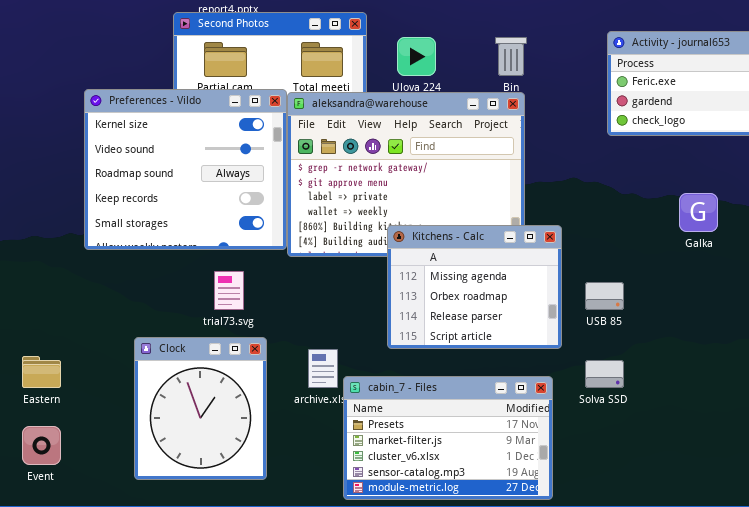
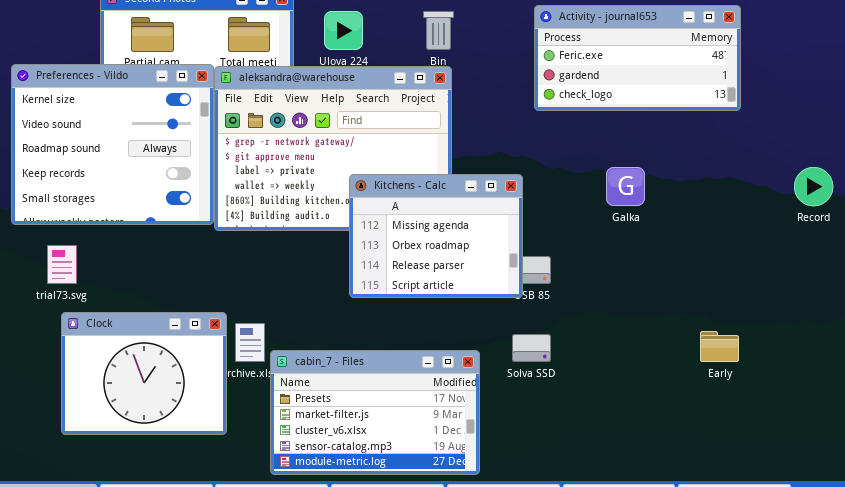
Kitchens - Calc: [387,225,562,349] -> [349,174,523,298], moved
trial73.svg: [214,271,244,310] -> [47,245,77,284], moved
Clock: [134,337,267,480] -> [61,312,227,435], resized

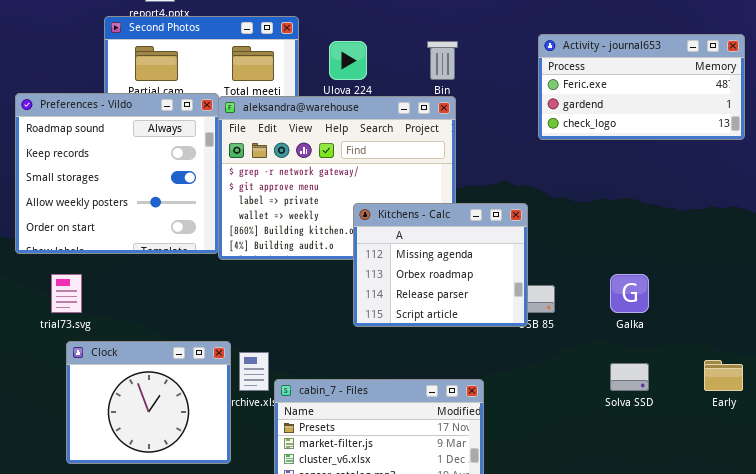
Preferences - Vildo: [11,64,214,225] -> [15,93,219,254], scrolled down 2 rows
Galka: [606,167,645,206] -> [610,274,649,313], moved
Solva SSD: [512,334,551,362] -> [610,363,649,391], moved

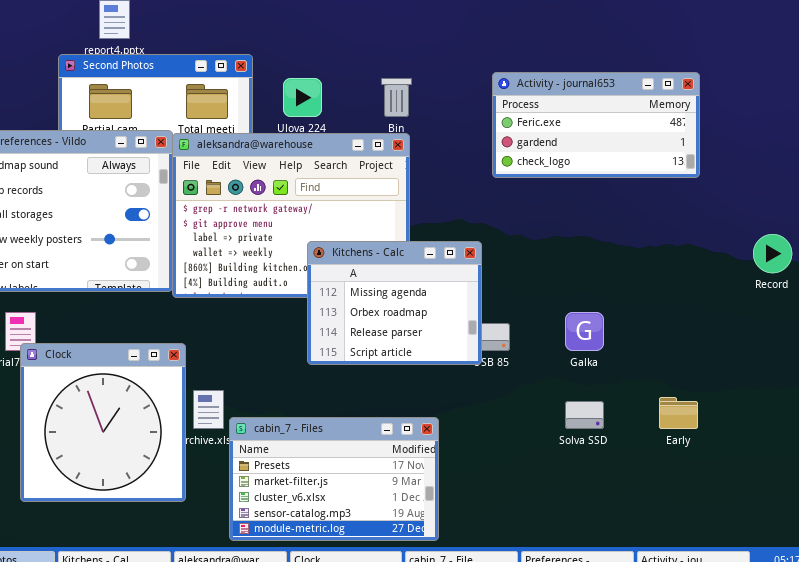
Clock: [66,341,231,464] -> [20,343,186,502], resized

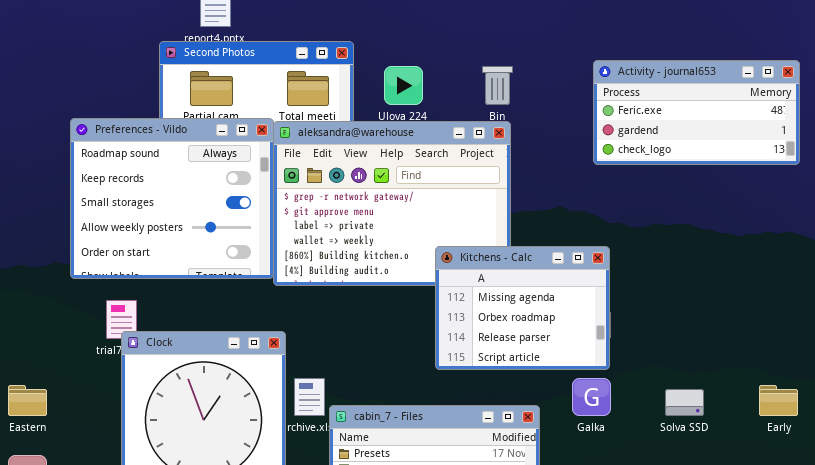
Kitchens - Calc: [307,241,482,365] -> [435,246,610,370], moved
Galka: [565,312,604,351] -> [572,378,611,416], moved

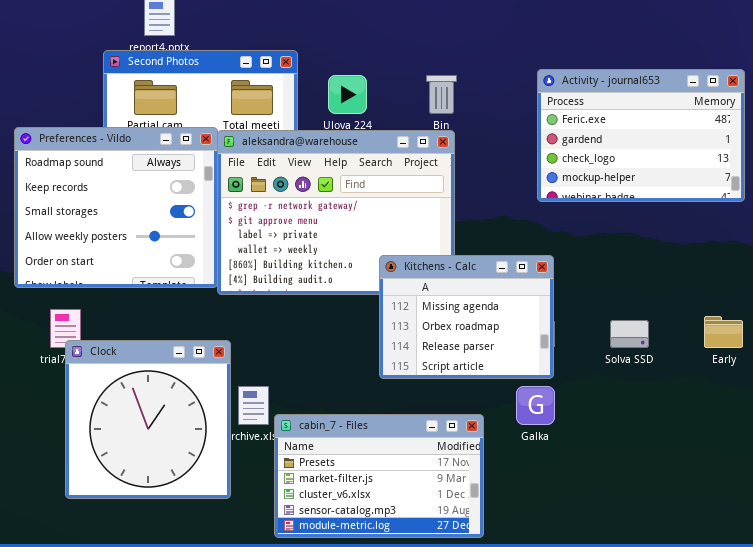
Activity - journal653: [593,60,800,165] -> [537,69,745,202], resized
Early: [759,385,798,416] -> [704,316,743,348], moved
Solva SSD: [665,389,704,416] -> [610,320,649,348], moved

